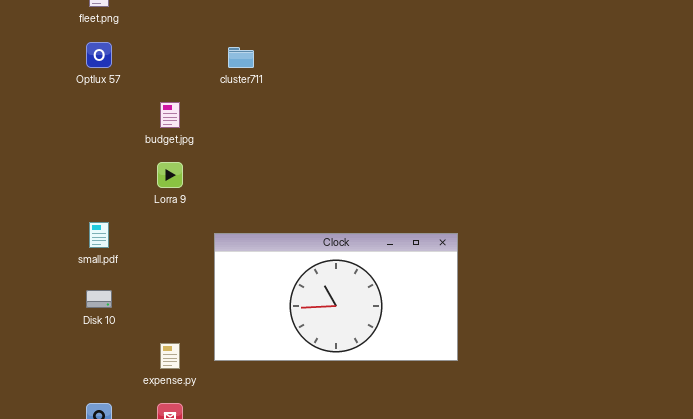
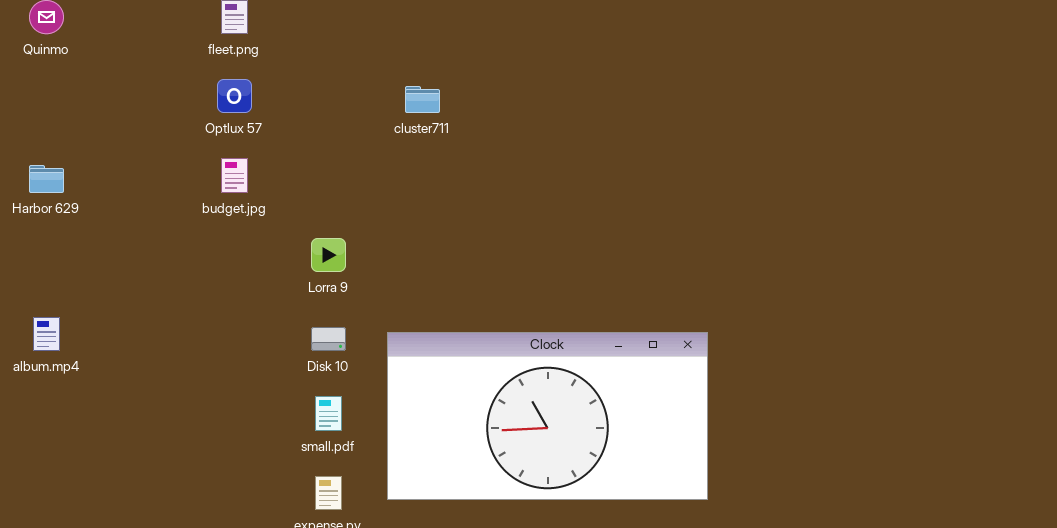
budget.jpg: [160,102,180,128] -> [221,158,248,193], moved
small.pdf: [89,222,109,248] -> [315,396,342,431], moved
Disk 10: [86,290,112,308] -> [311,327,346,351], moved

